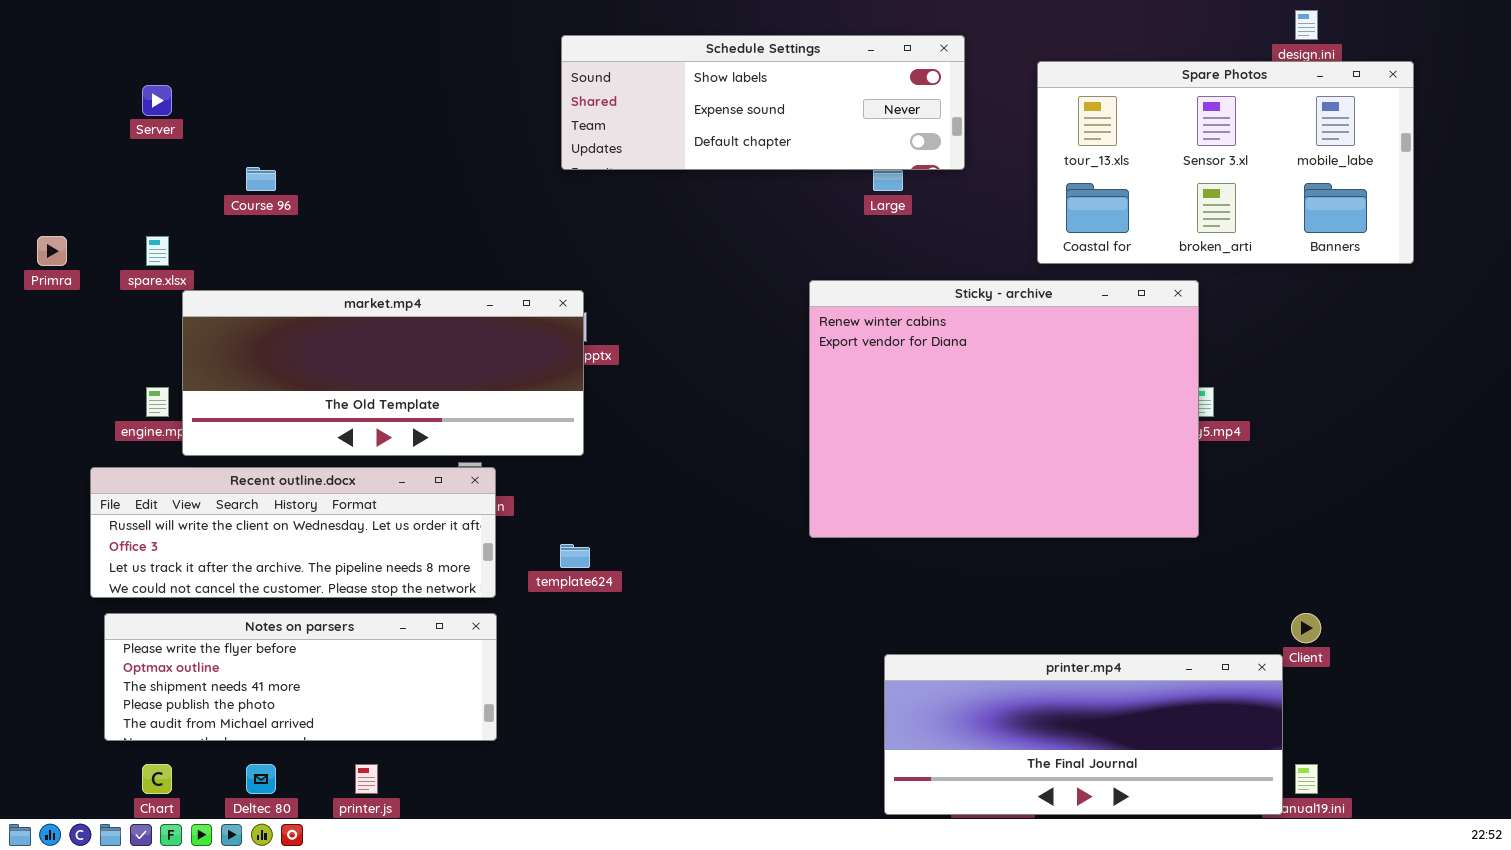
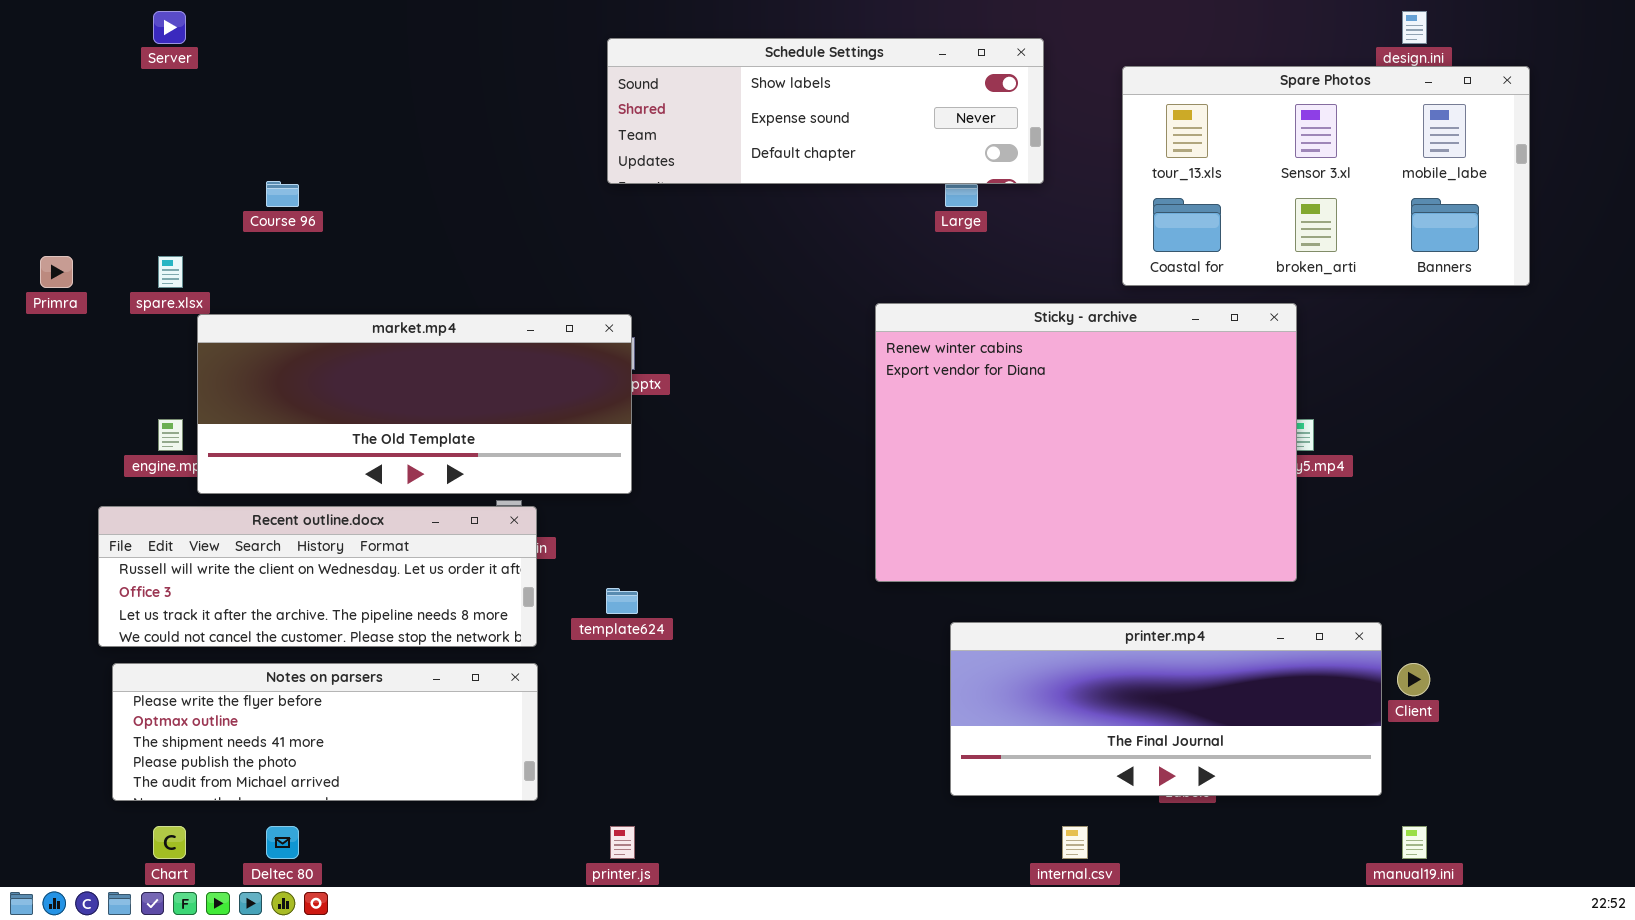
Server: [142,85,172,116] -> [153,11,186,44], moved
printer.mp4: [884,654,1283,815] -> [950,622,1382,796], moved
printer.js: [355,764,378,794] -> [610,826,635,859], moved

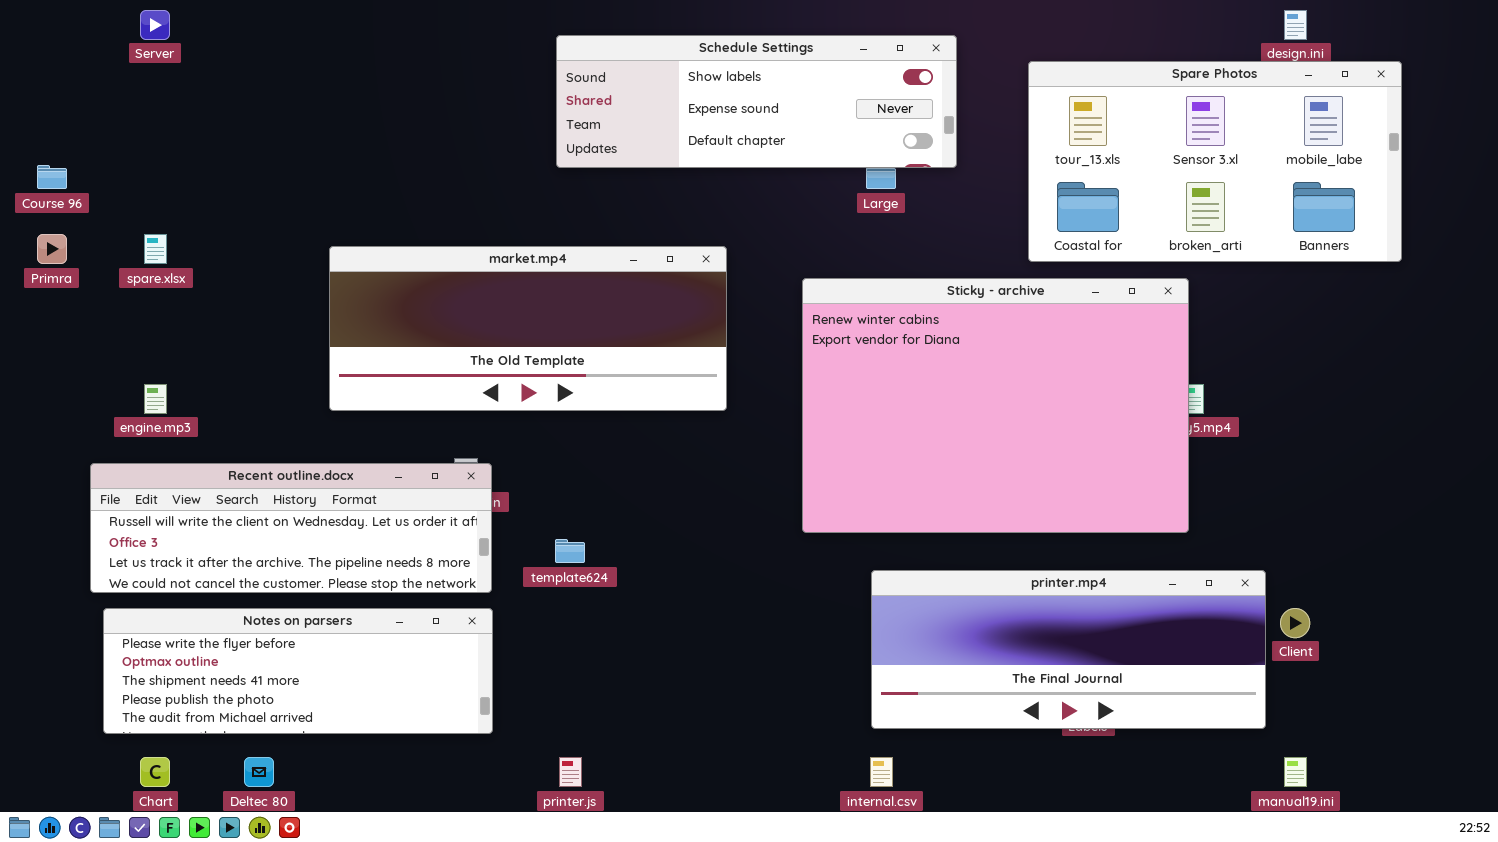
Course 96: [266,181,299,207] -> [37,165,67,189], moved
market.mp4: [197,314,632,494] -> [329,246,727,411], moved
internal.csv: [1062,826,1088,859] -> [870,757,893,787], moved

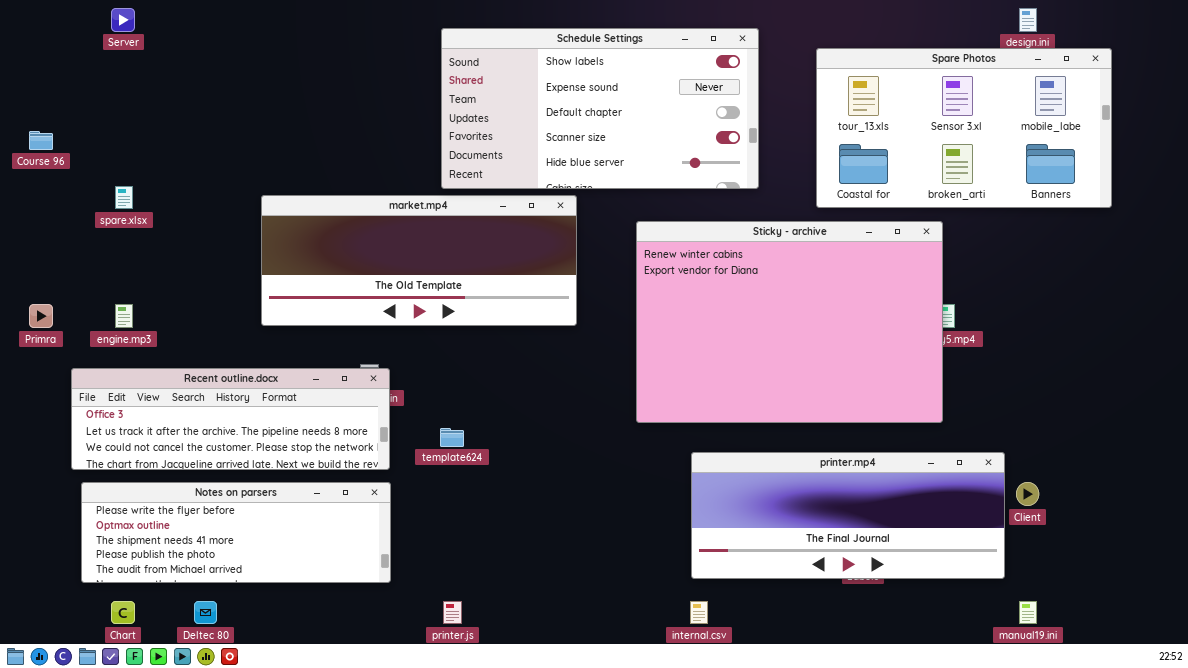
Schedule Settings: [556,35,957,168] -> [441,28,759,189], resized
Primra: [37,234,67,264] -> [29,304,53,328], moved
Recent outline.docx: [90,463,492,593] -> [71,368,390,470], scrolled down 1 row

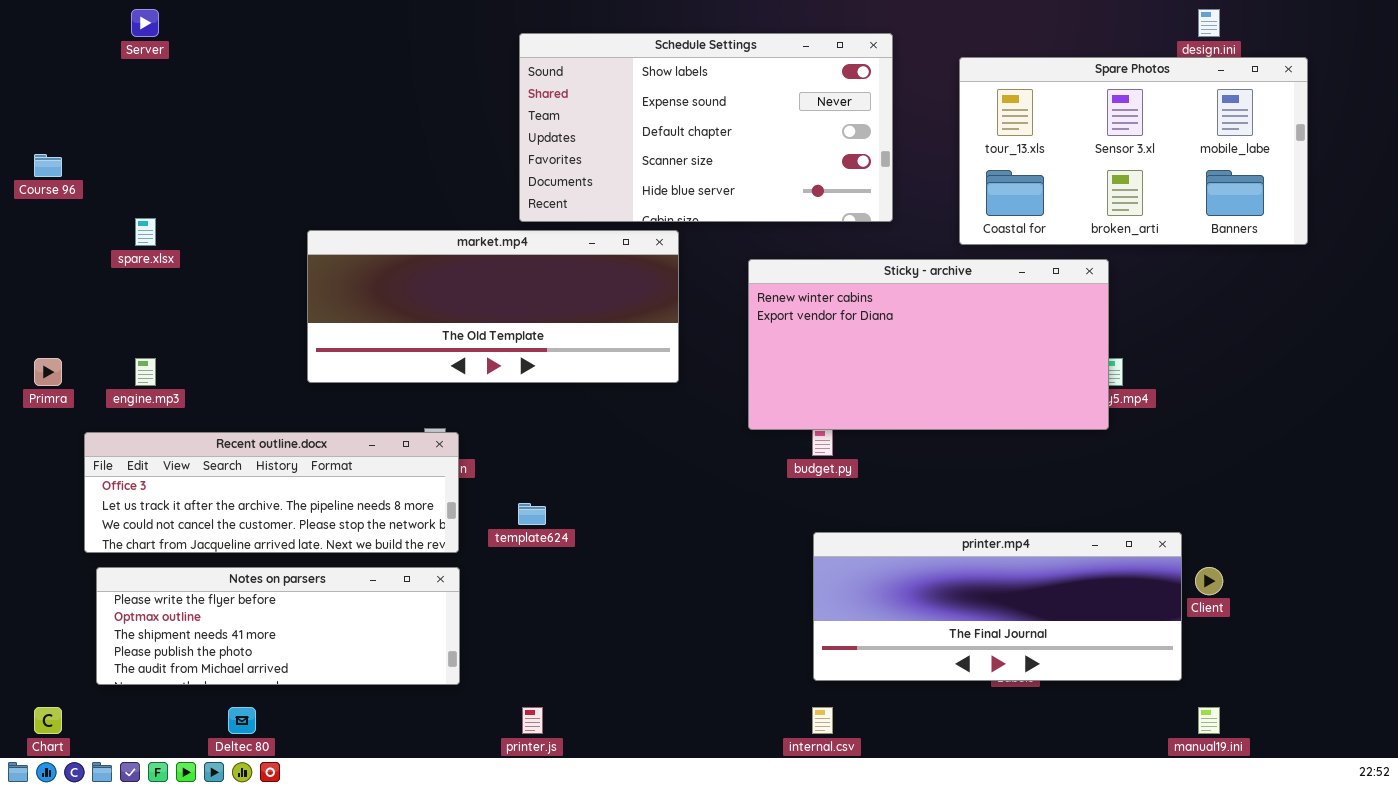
Sticky - archive: [636,221,943,423] -> [748,259,1109,430], resized
Chart: [111,601,135,624] -> [34,707,62,734], moved

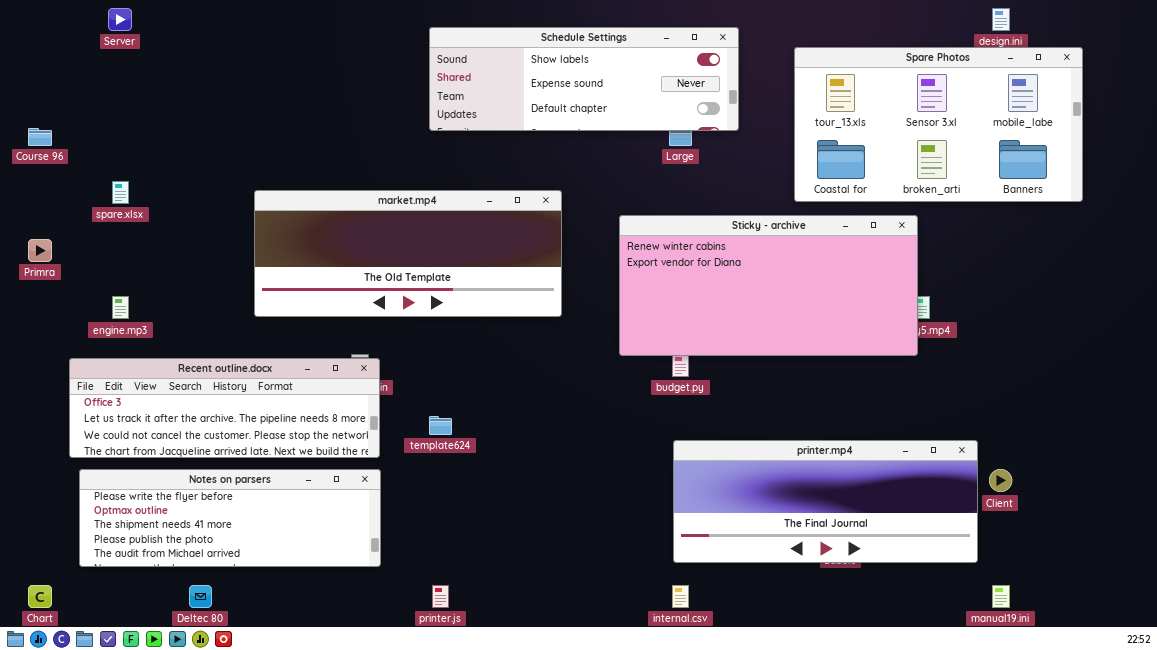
Schedule Settings: [519,33,893,222] -> [429,27,739,131], resized
Primra: [34,358,62,386] -> [28,239,52,262], moved

